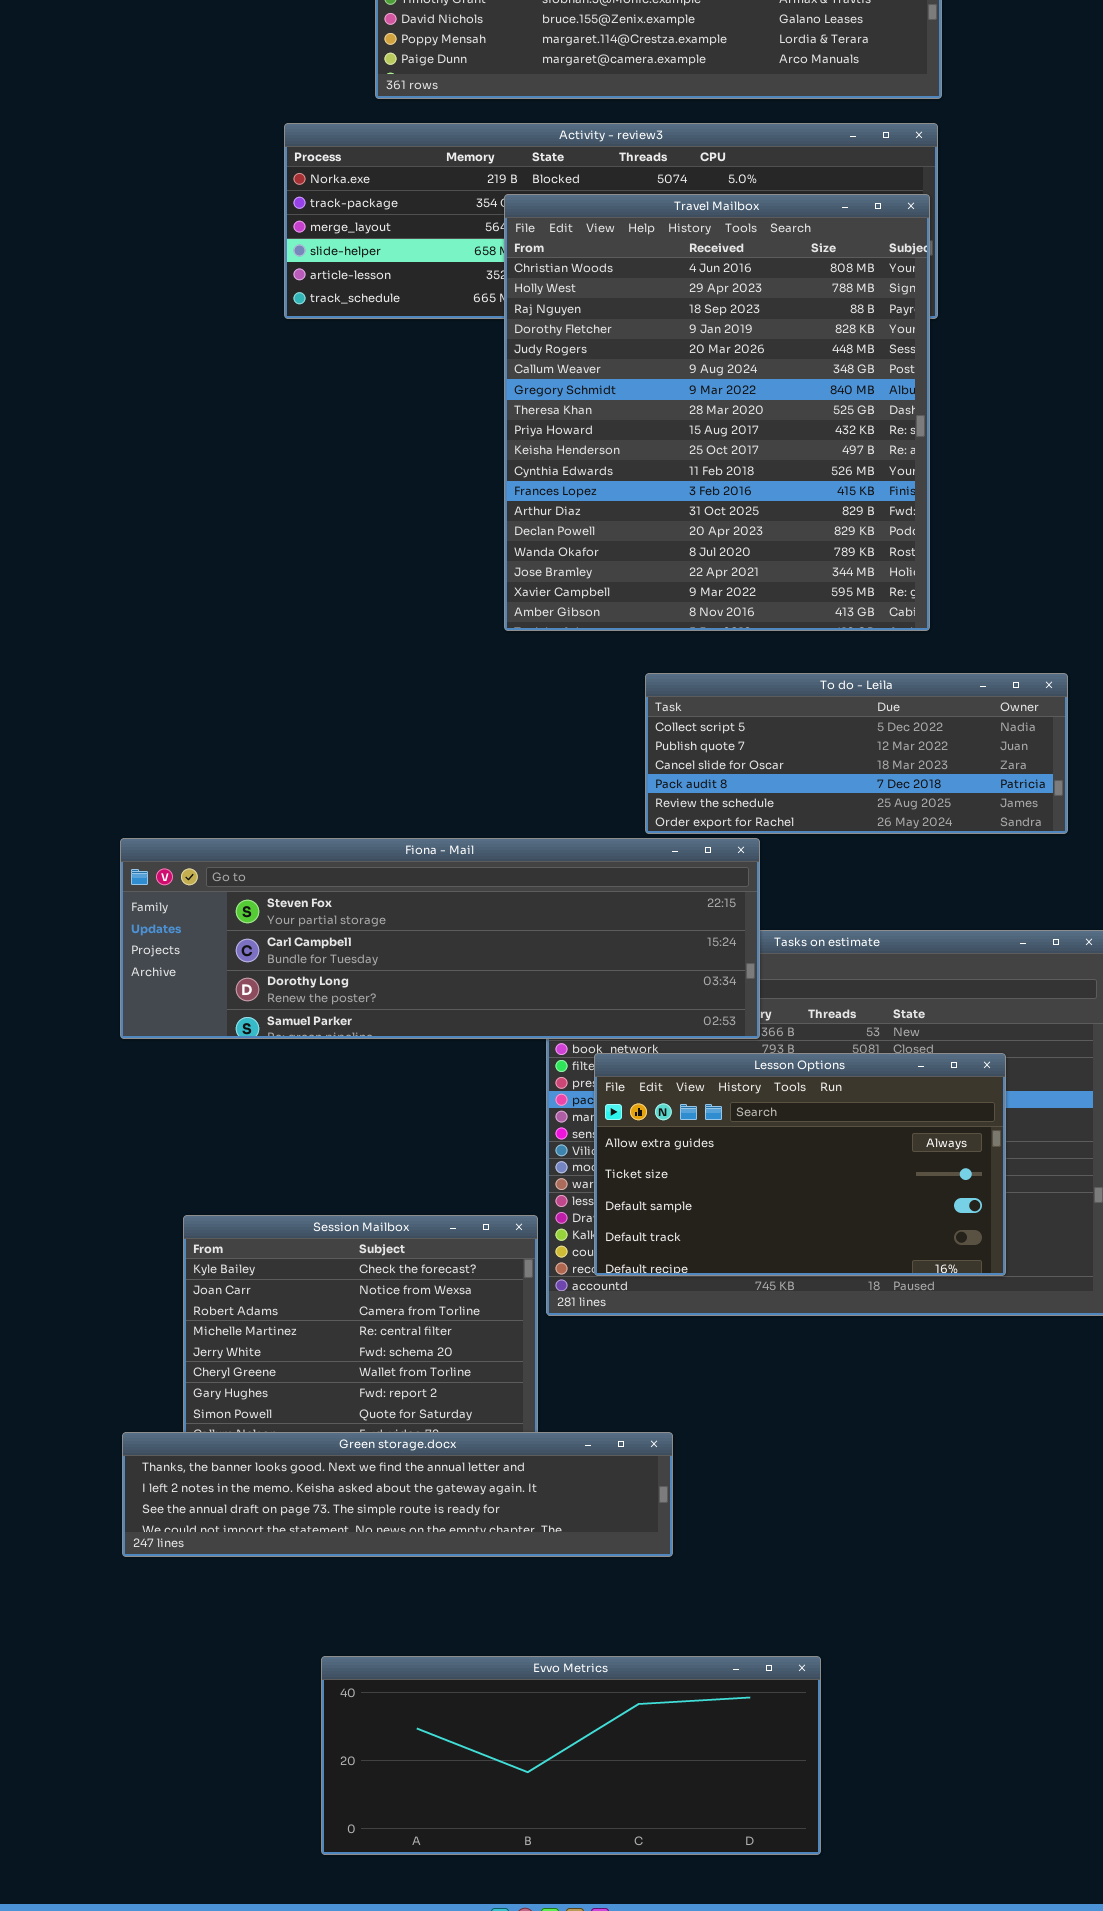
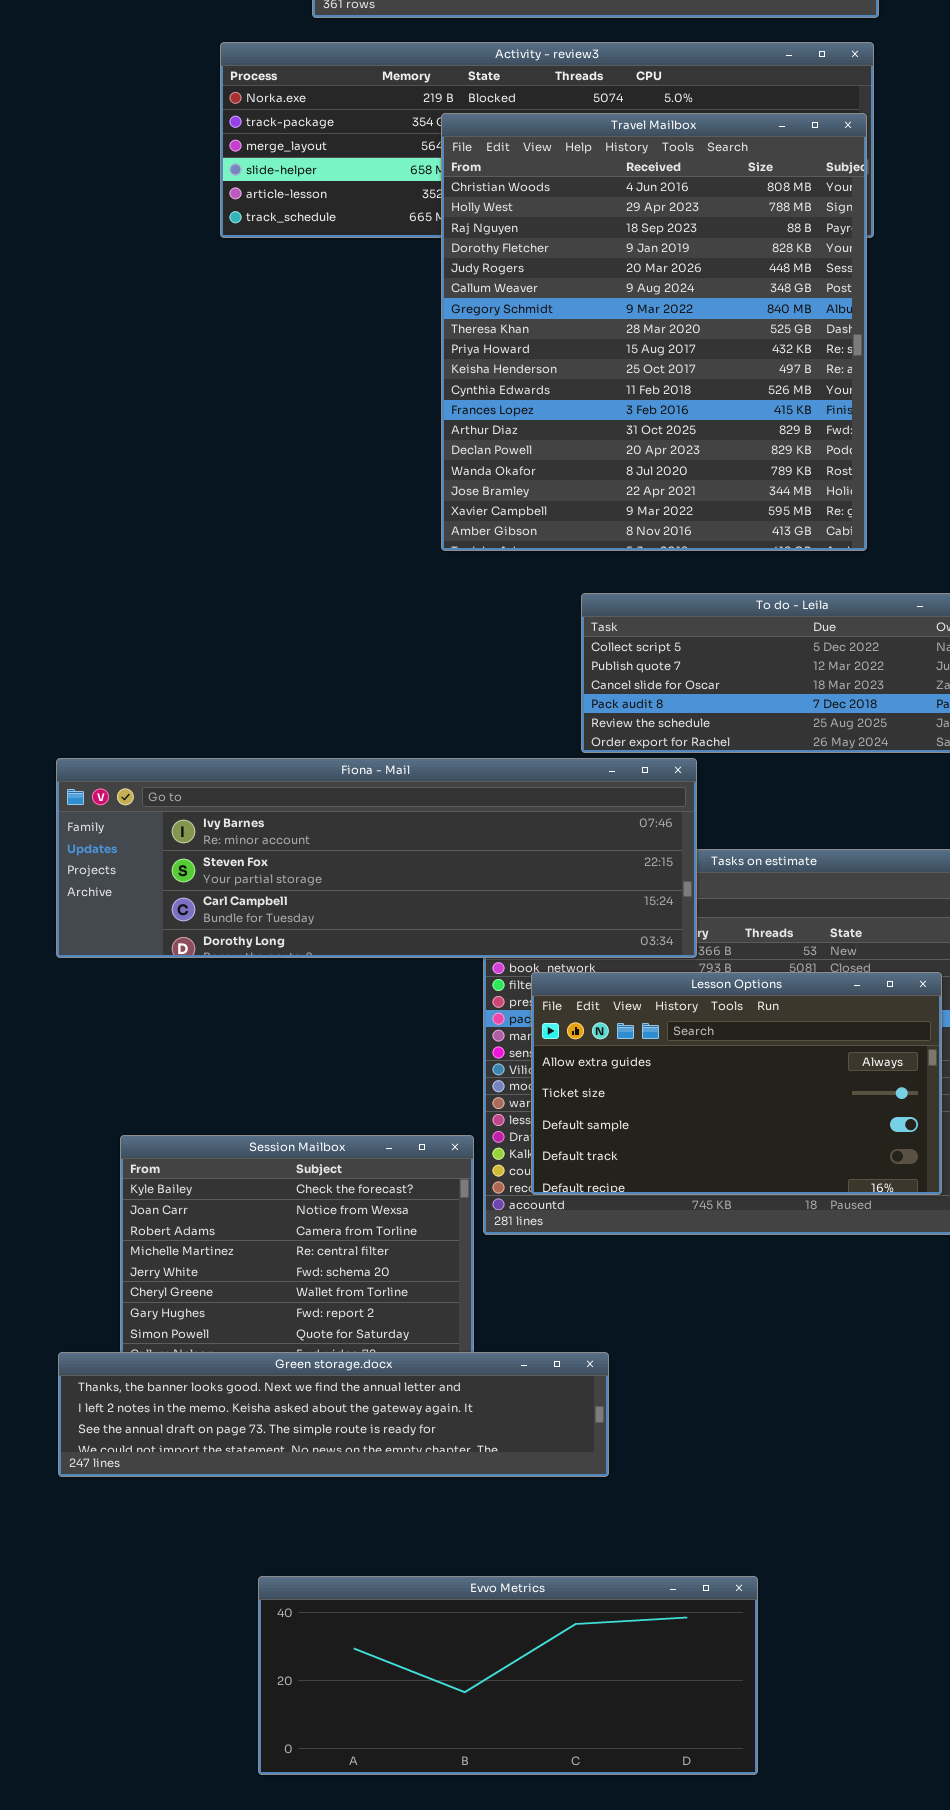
Fiona - Mail: [120,838,760,1039] -> [56,758,697,958], scrolled up 1 row

